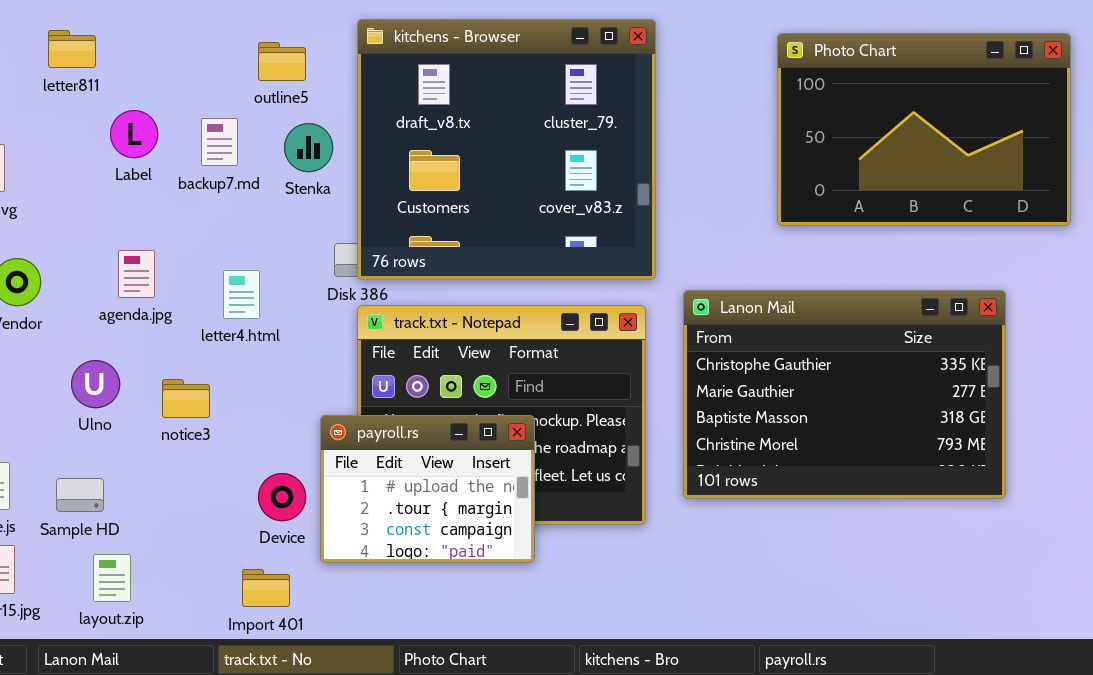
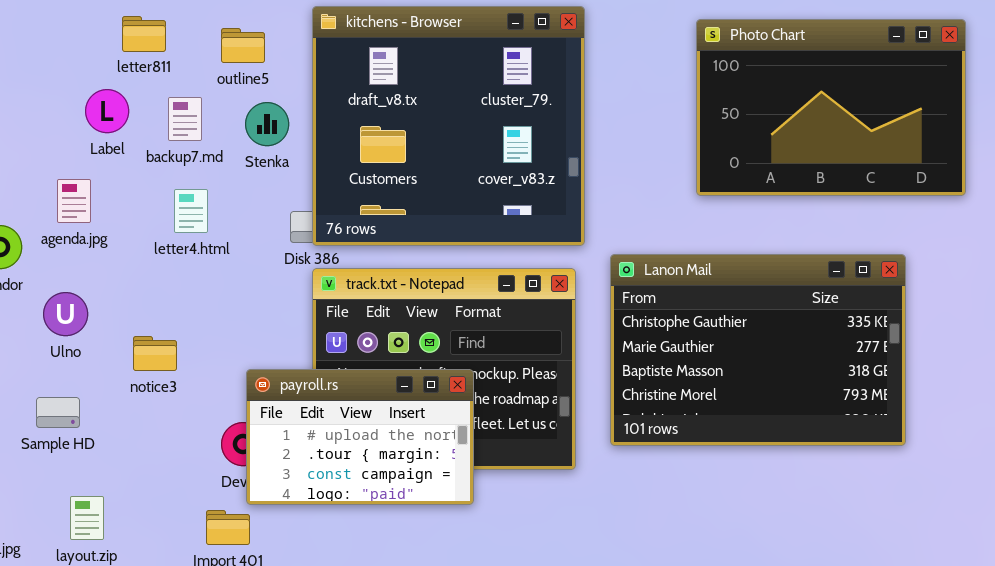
letter811: [48,30,96,68] -> [122,16,166,52], moved
agenda.jpg: [118,250,155,298] -> [57,179,91,223], moved
letter4.html: [223,270,260,319] -> [174,189,208,233], moved
Ulno: [71,360,120,408] -> [43,292,88,336], moved
payroll.rs: [320,415,535,563] -> [246,369,474,505], resized
Sample HD: [56,478,104,512] -> [36,397,80,428], moved

